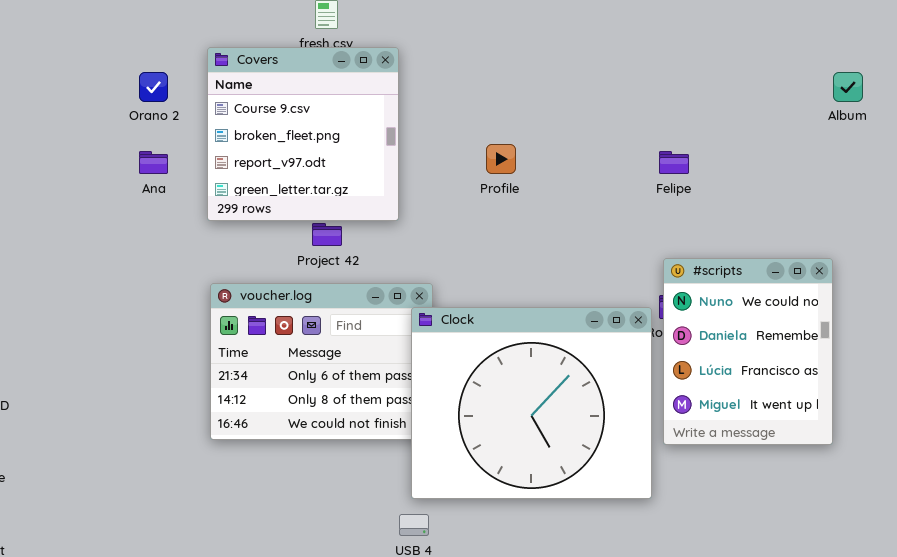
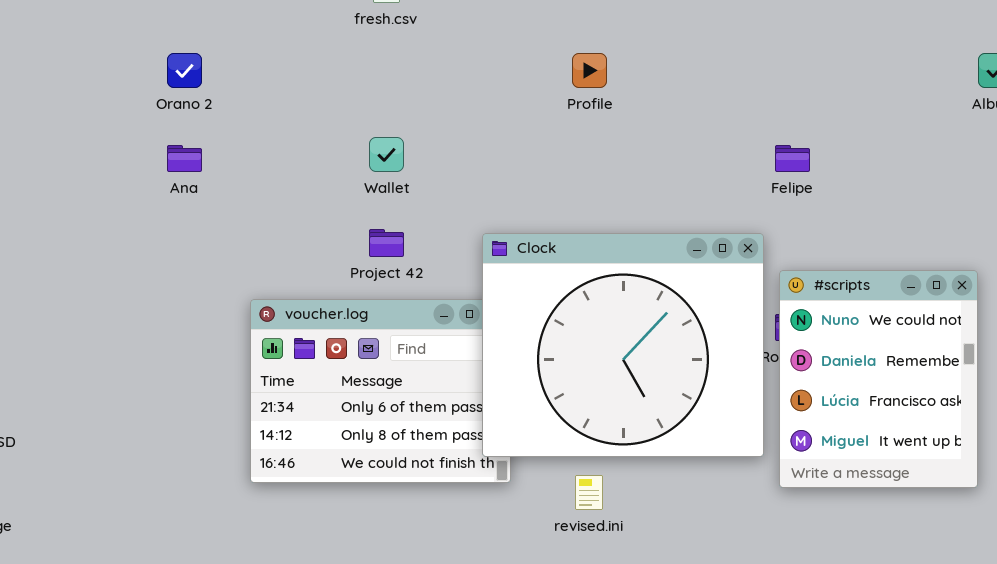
Covers: [207,47,399,221] -> none, closed
Profile: [486,144,516,174] -> [572,53,607,88], moved
Clock: [411,307,652,499] -> [482,233,764,457], moved

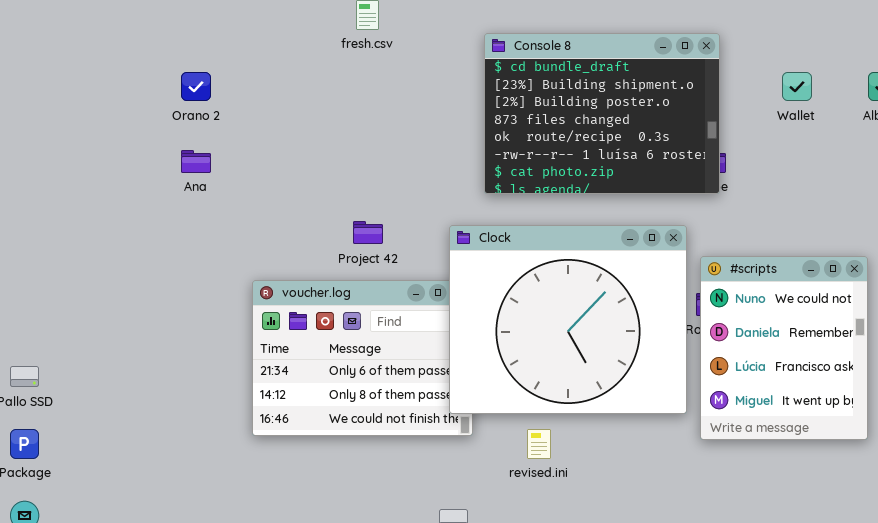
Console 8: none -> [484,33,720,194], opened
Wallet: [369,137,404,172] -> [782,72,812,101], moved

